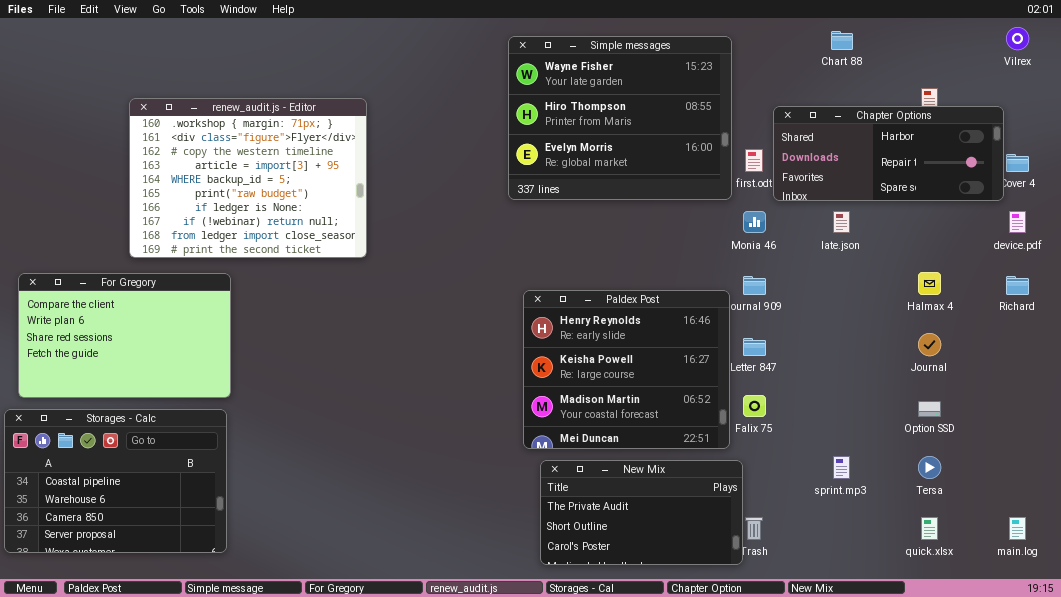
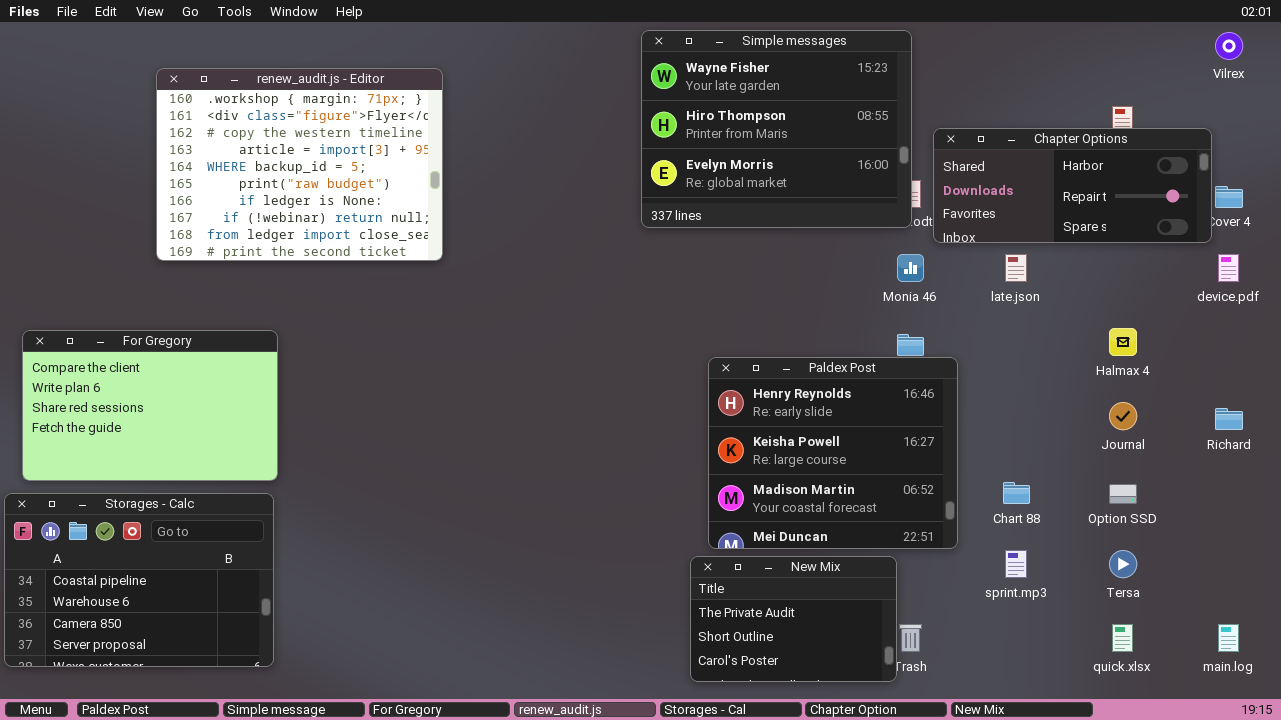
Chart 88: [831,31,853,50] -> [1003,482,1030,504], moved
Simple messages: [508,36,732,200] -> [641,30,912,228], moved
renew_audit.js - Editor: [129,98,367,258] -> [156,68,443,261], moved
Richard: [1006,276,1029,295] -> [1215,408,1243,430], moved
Paldex Post: [523,290,730,449] -> [708,357,958,549], moved
New Mix: [540,460,743,565] -> [690,556,897,682], resized

